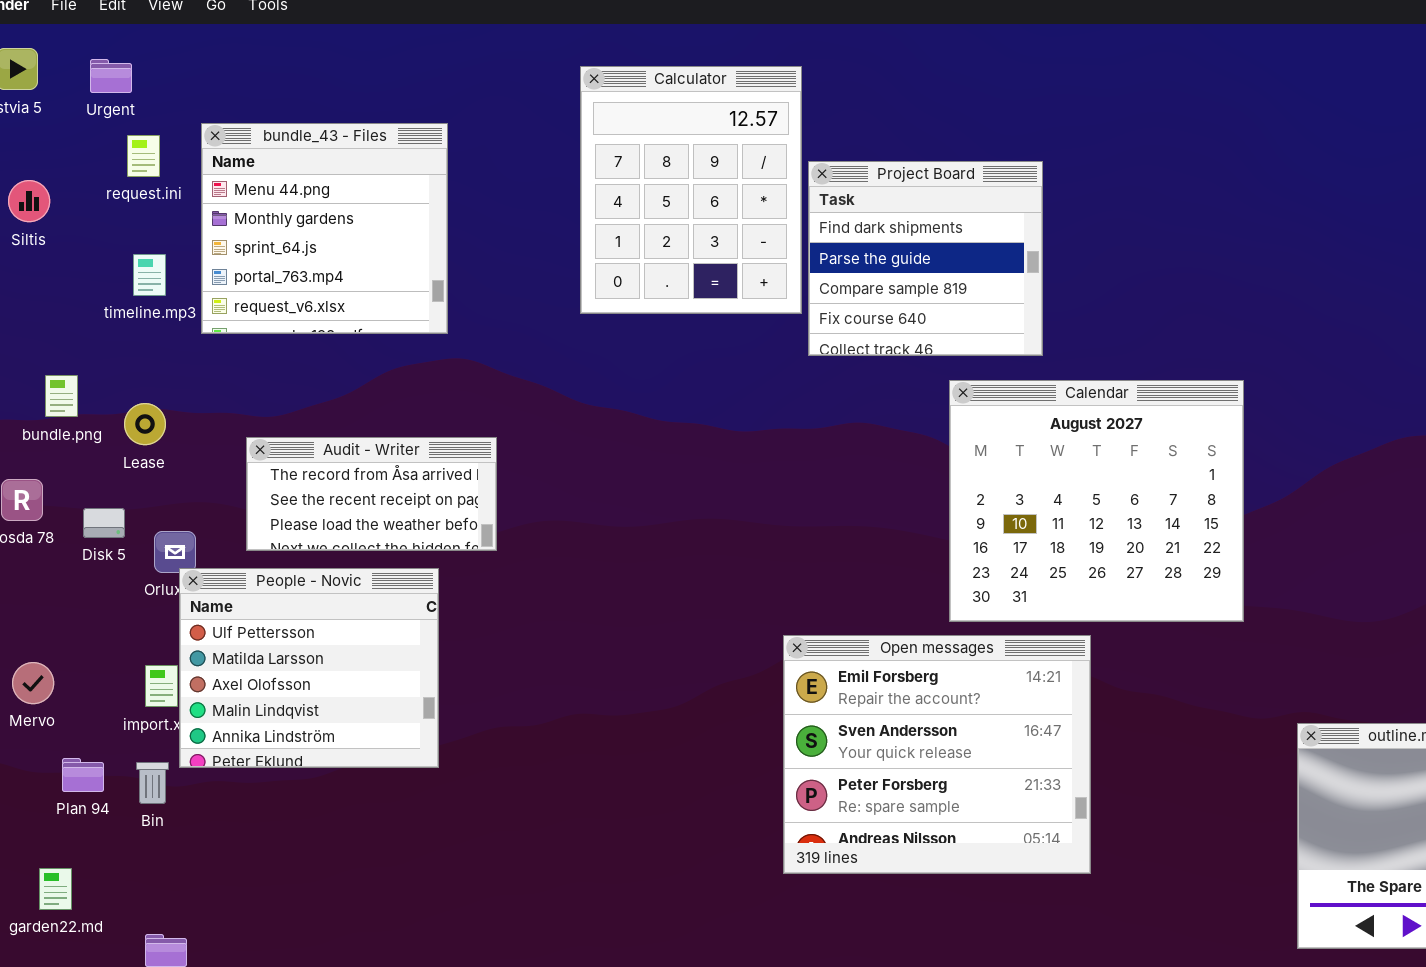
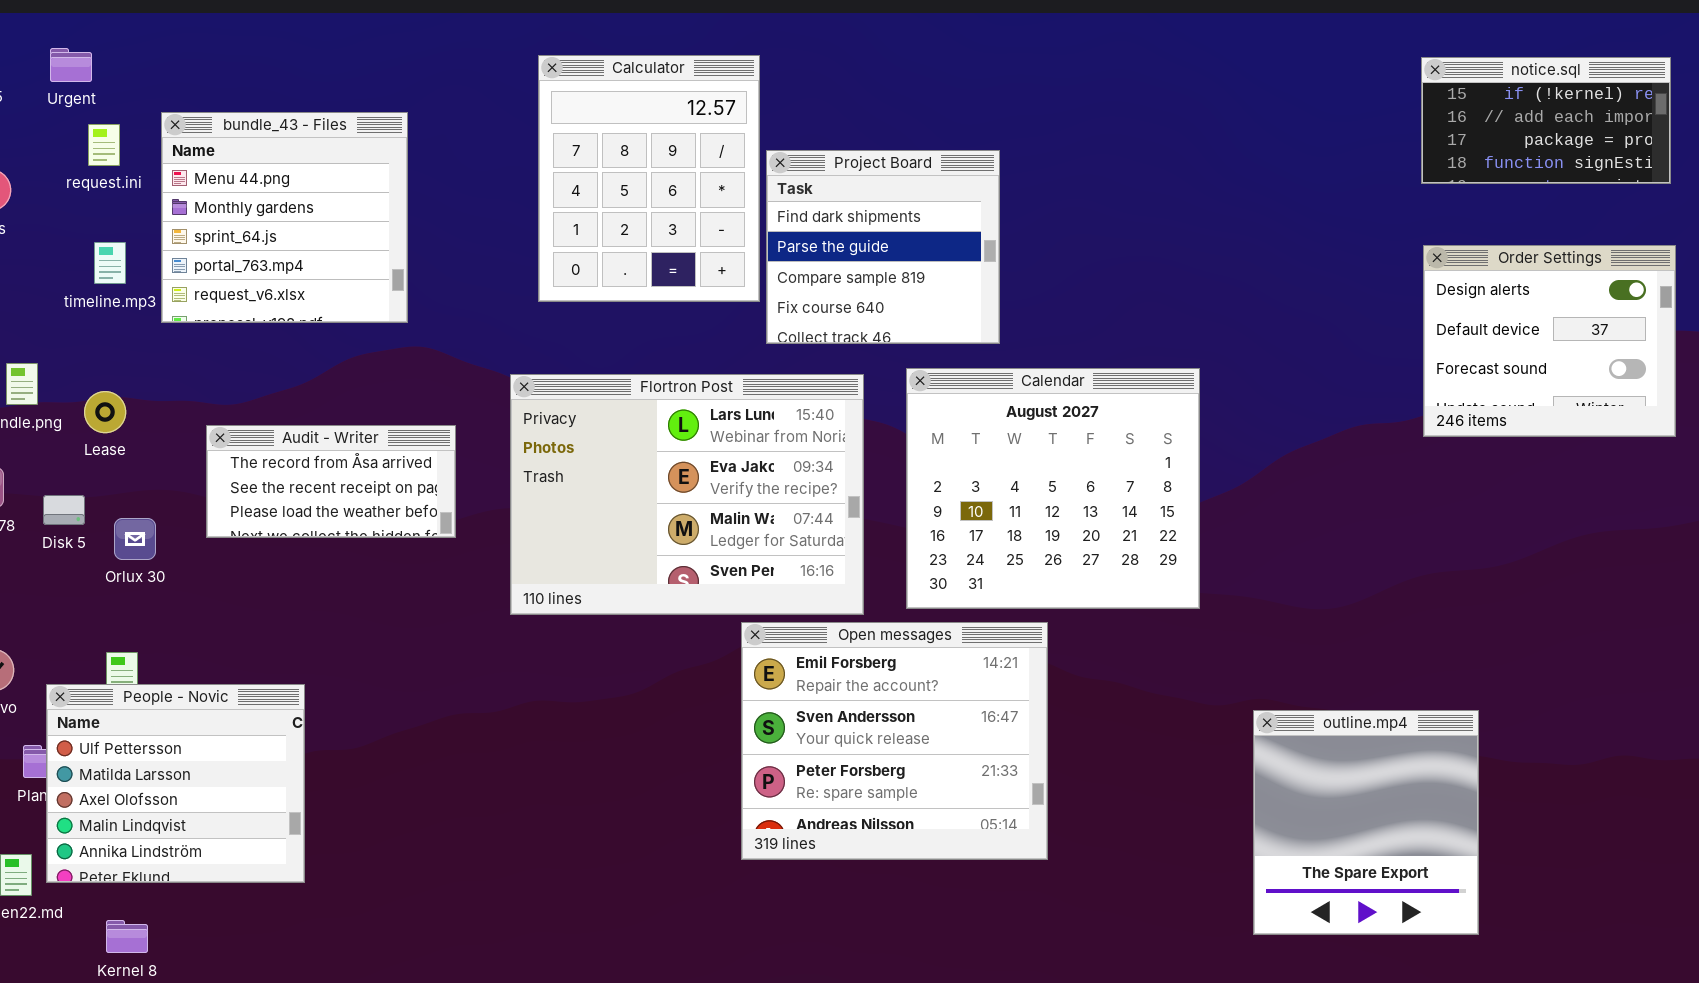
Flortron Post: none -> [510,374,864,615], opened
People - Novic: [179,568,439,768] -> [46,684,305,883], moved

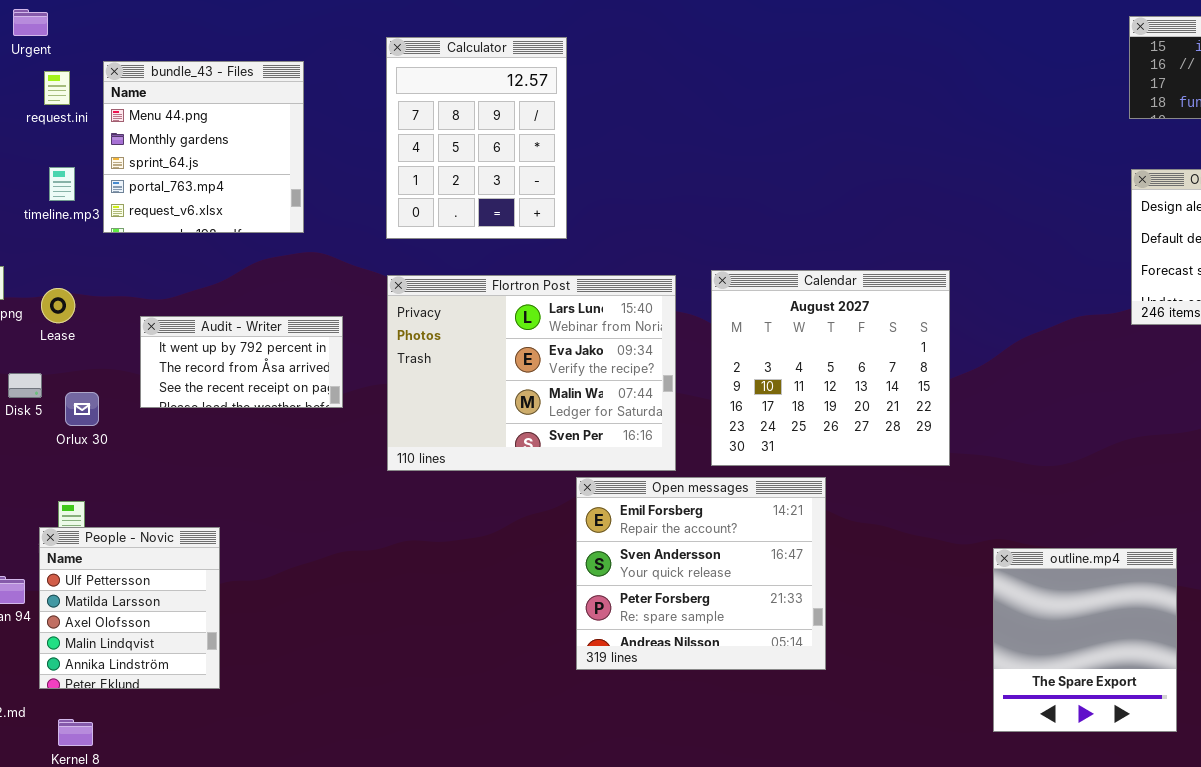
Calculator: [538,55,760,302] -> [386,37,567,239], moved
Project Board: [766,150,1000,344] -> none, closed
Audit - Writer: [206,425,456,538] -> [140,316,343,408], scrolled up 1 row
People - Novic: [46,684,305,883] -> [39,527,220,689], resized

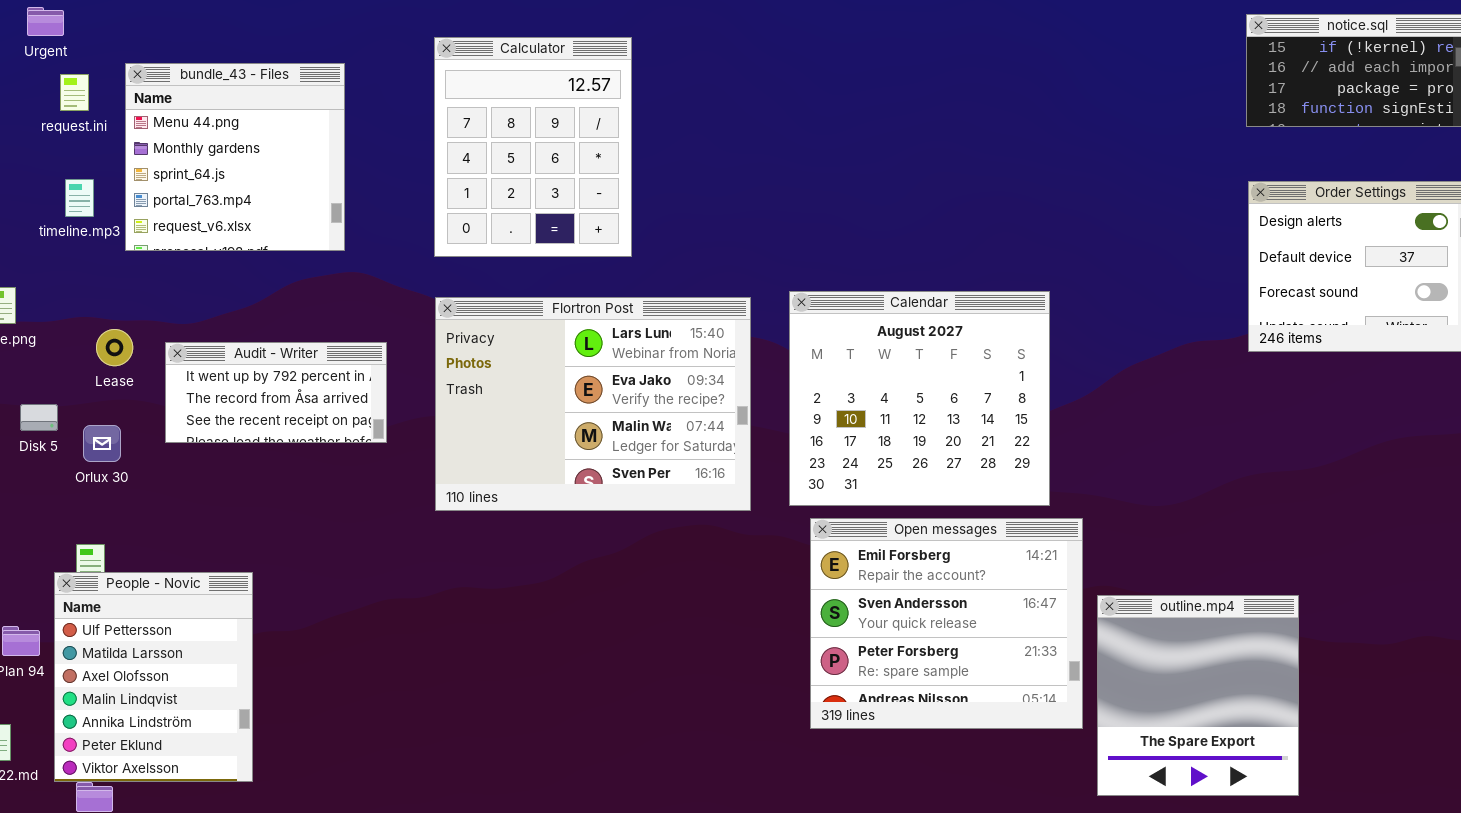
Lease: [41,288,75,323] -> [96,329,133,366], moved
Open messages: [576,477,826,670] -> [810,518,1083,729], moved
People - Novic: [39,527,220,689] -> [54,572,253,782], resized

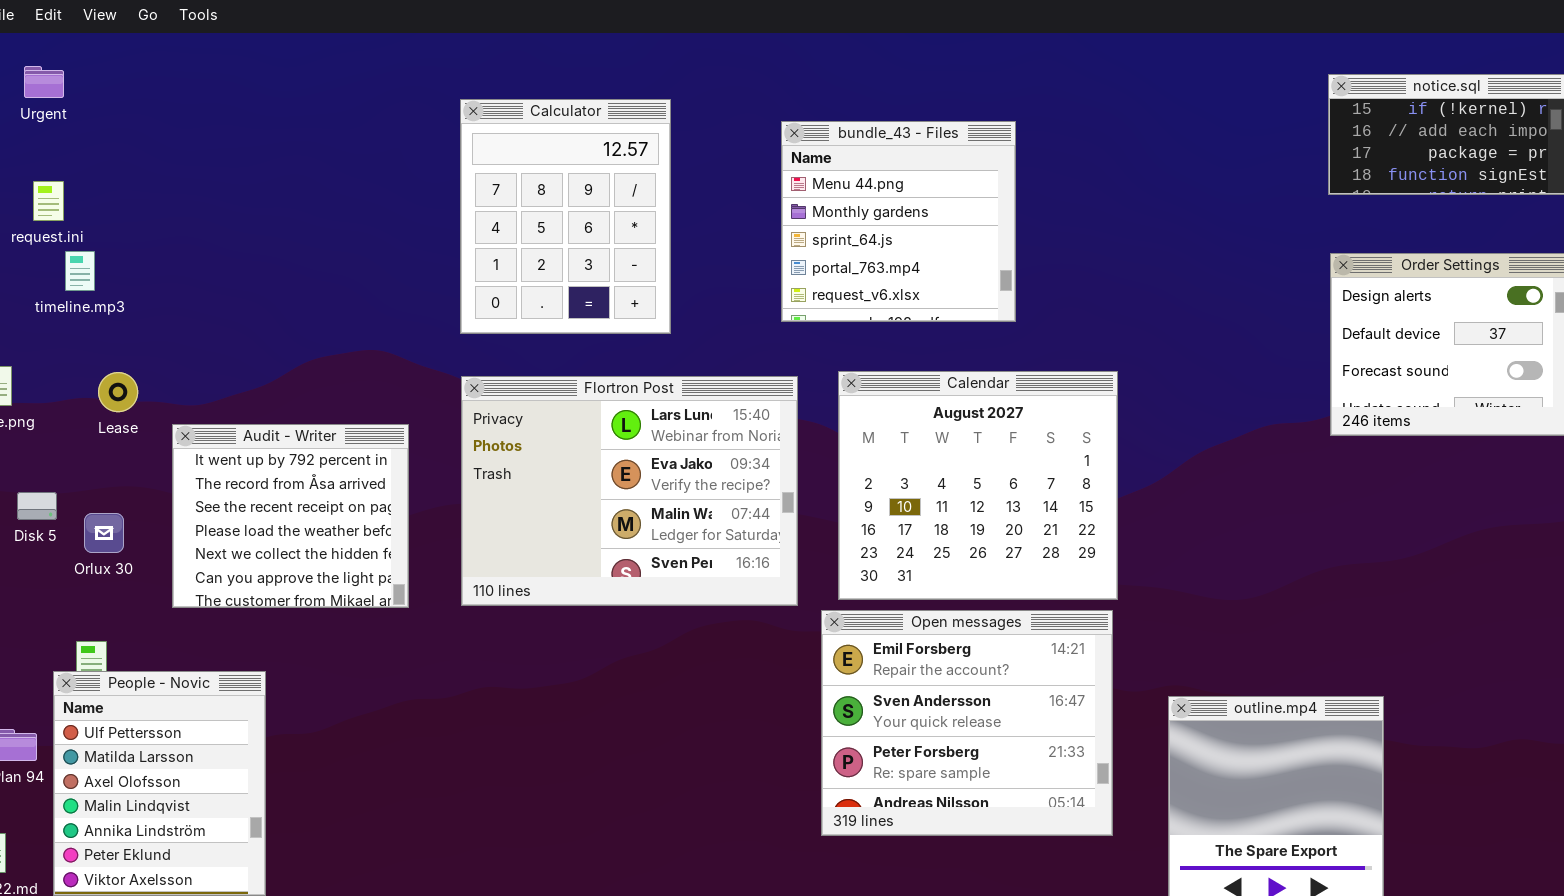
bundle_43 - Files: [125,63,345,251] -> [781,121,1016,322], moved
request.ini: [60,74,89,111] -> [33,181,64,221], moved
Lease: [96,329,133,366] -> [98,372,138,412], moved
Audit - Writer: [165,342,387,443] -> [172,424,409,608], resized
Open messages: [810,518,1083,729] -> [821,610,1113,836], moved

